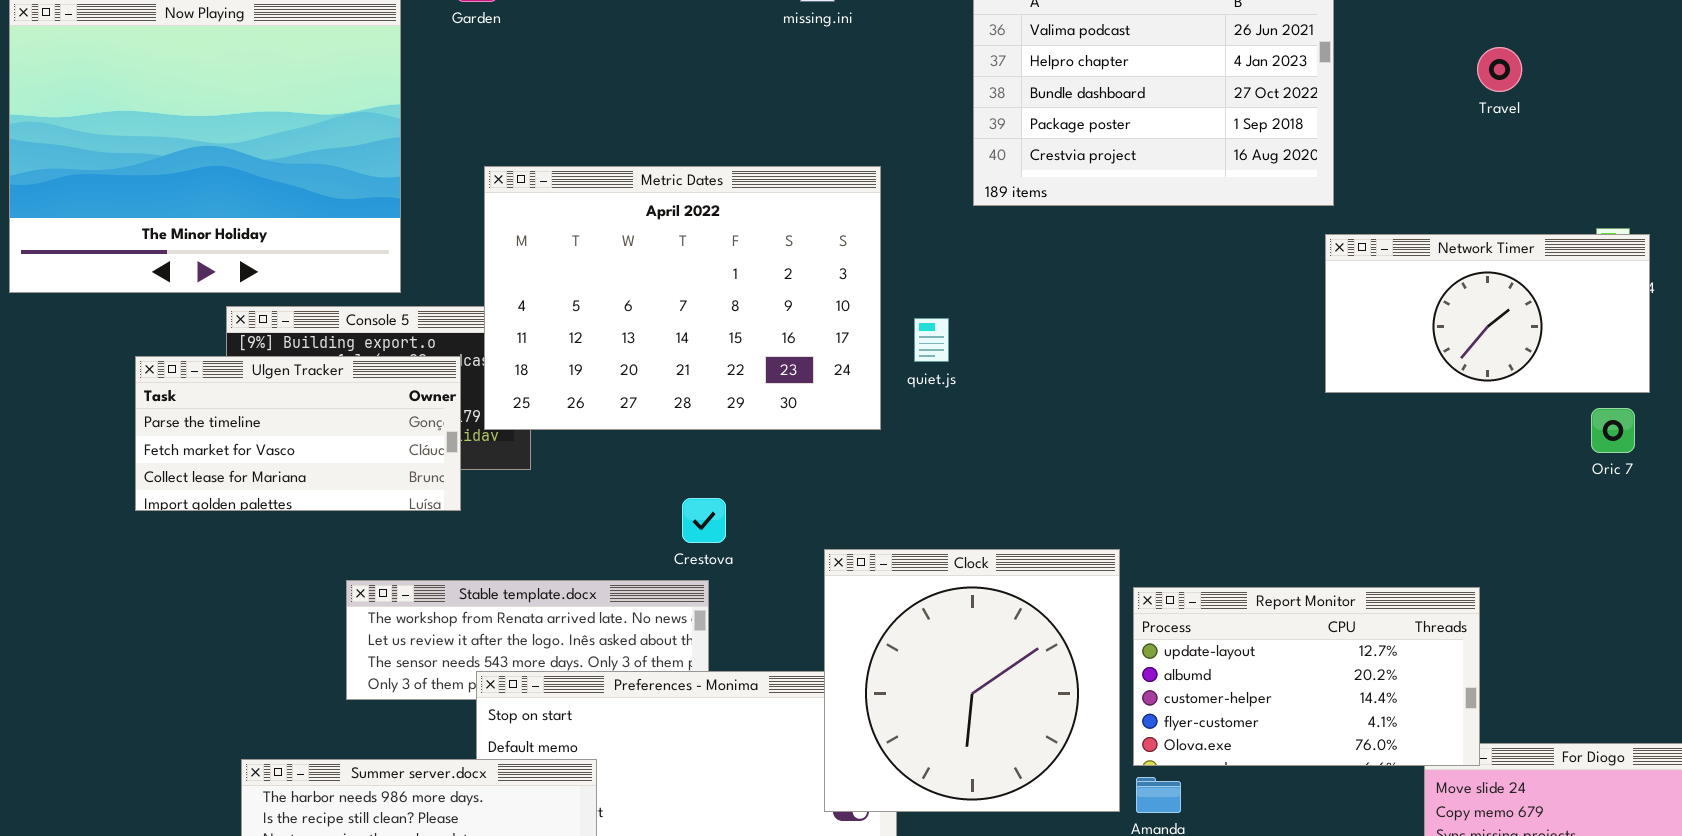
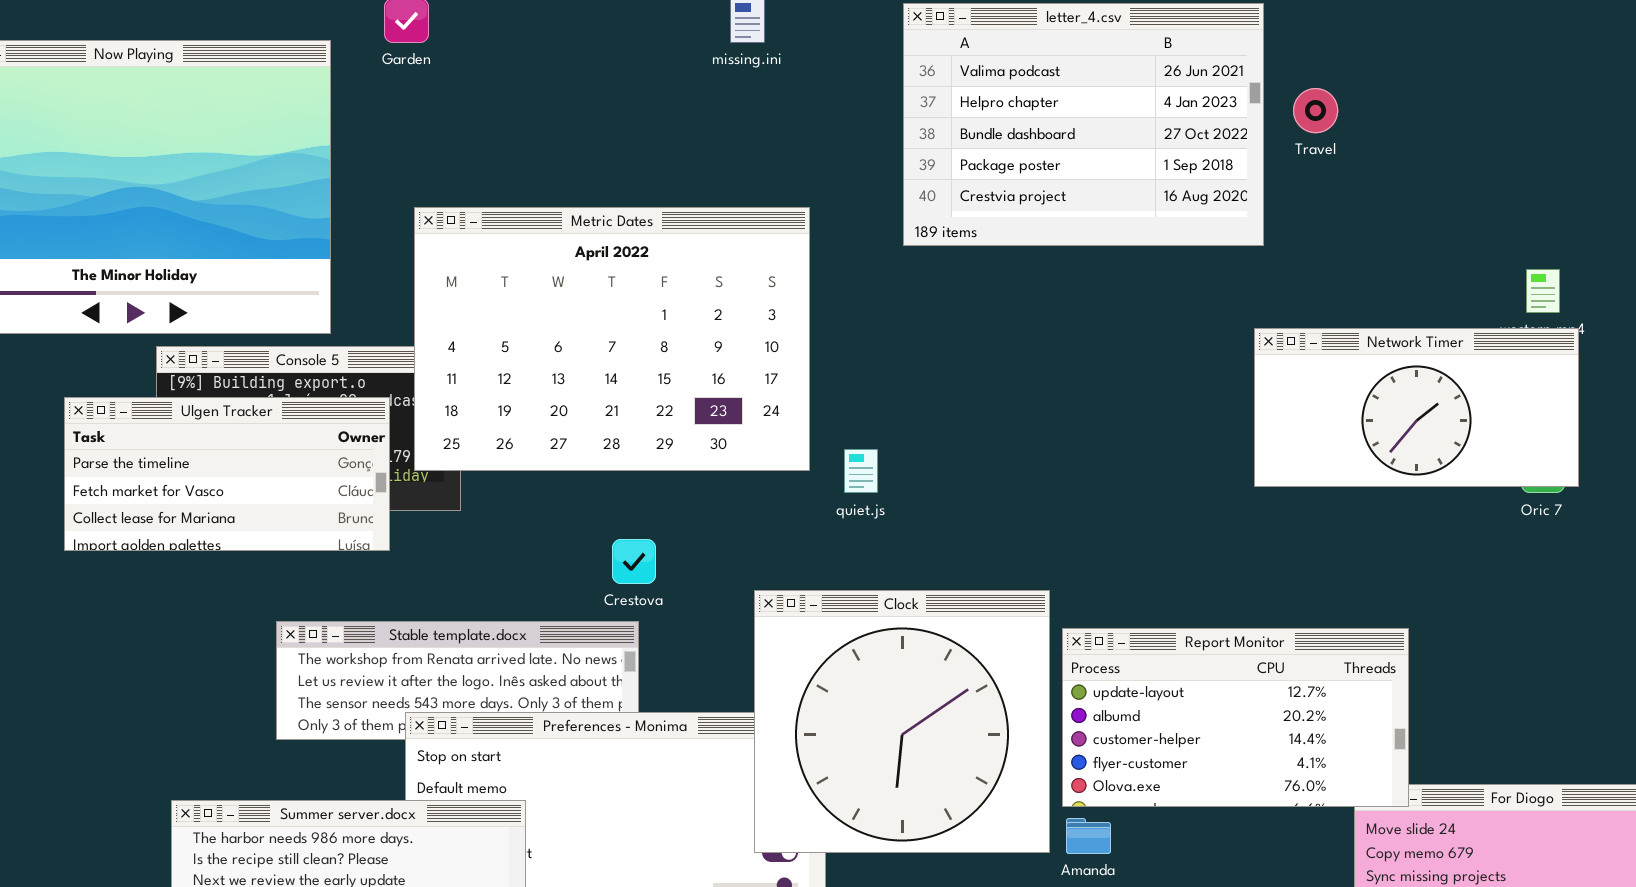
Travel: [1477,47,1522,92] -> [1293,88,1338,133], moved
Network Timer: [1325,234,1650,393] -> [1254,328,1579,487], moved
quiet.js: [914,318,949,362] -> [844,449,878,493], moved

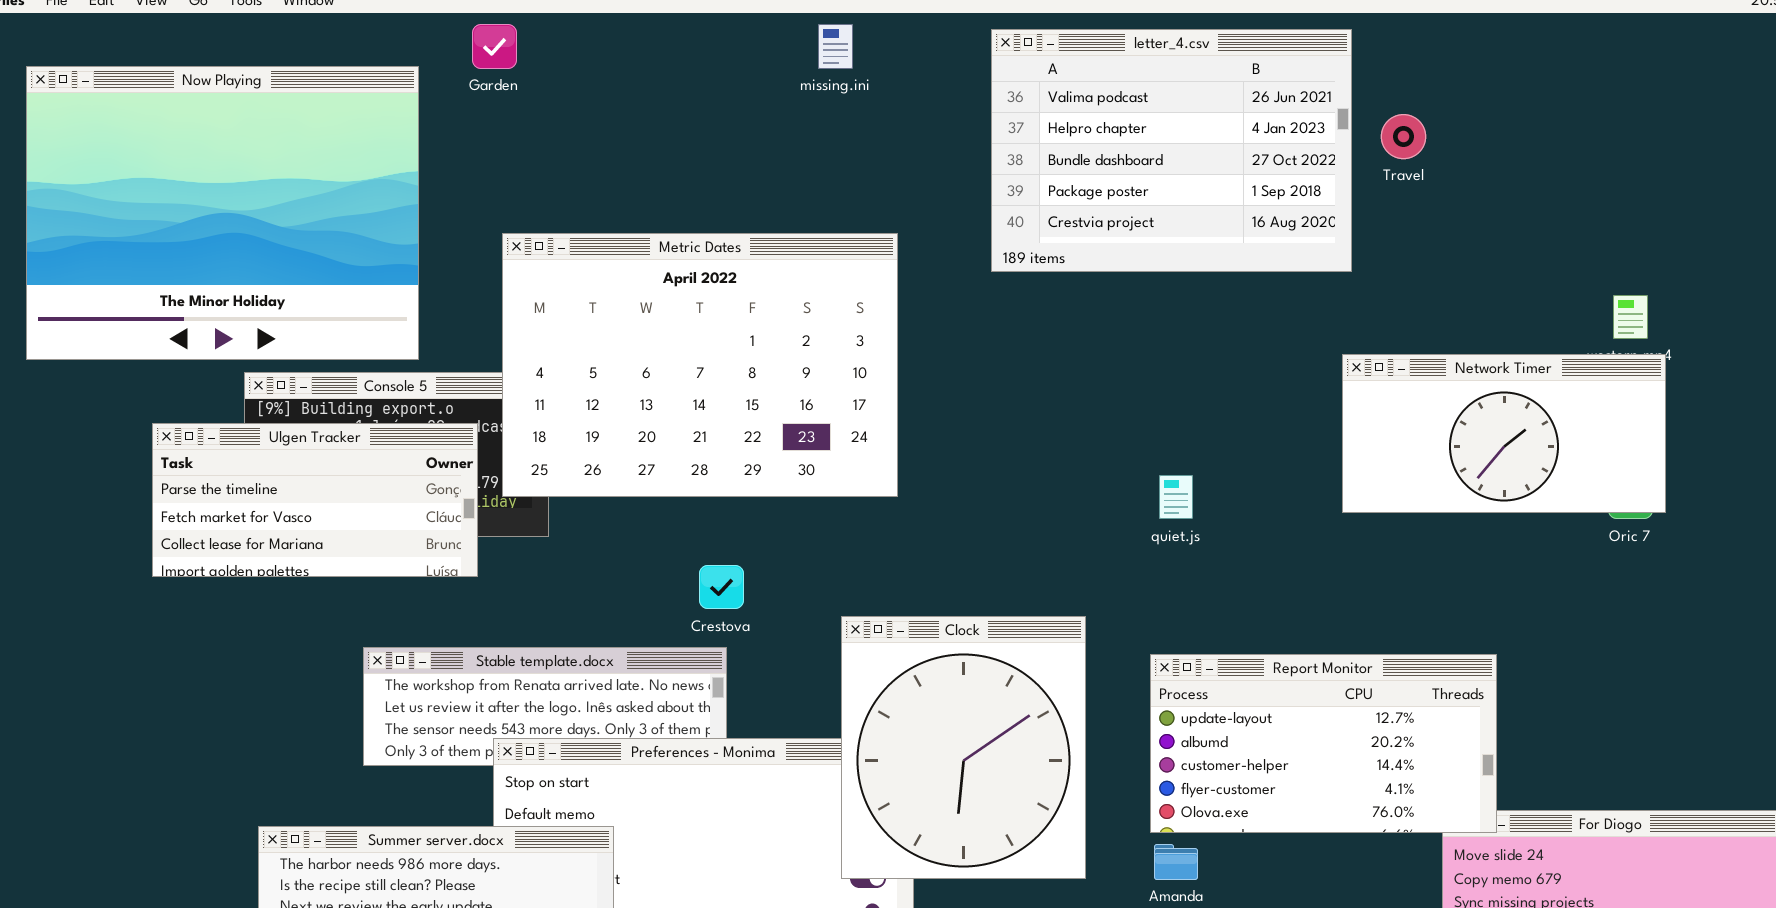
quiet.js: [844,449,878,493] -> [1159,475,1193,519], moved
Clock: [754,590,1050,853] -> [841,616,1086,879], resized

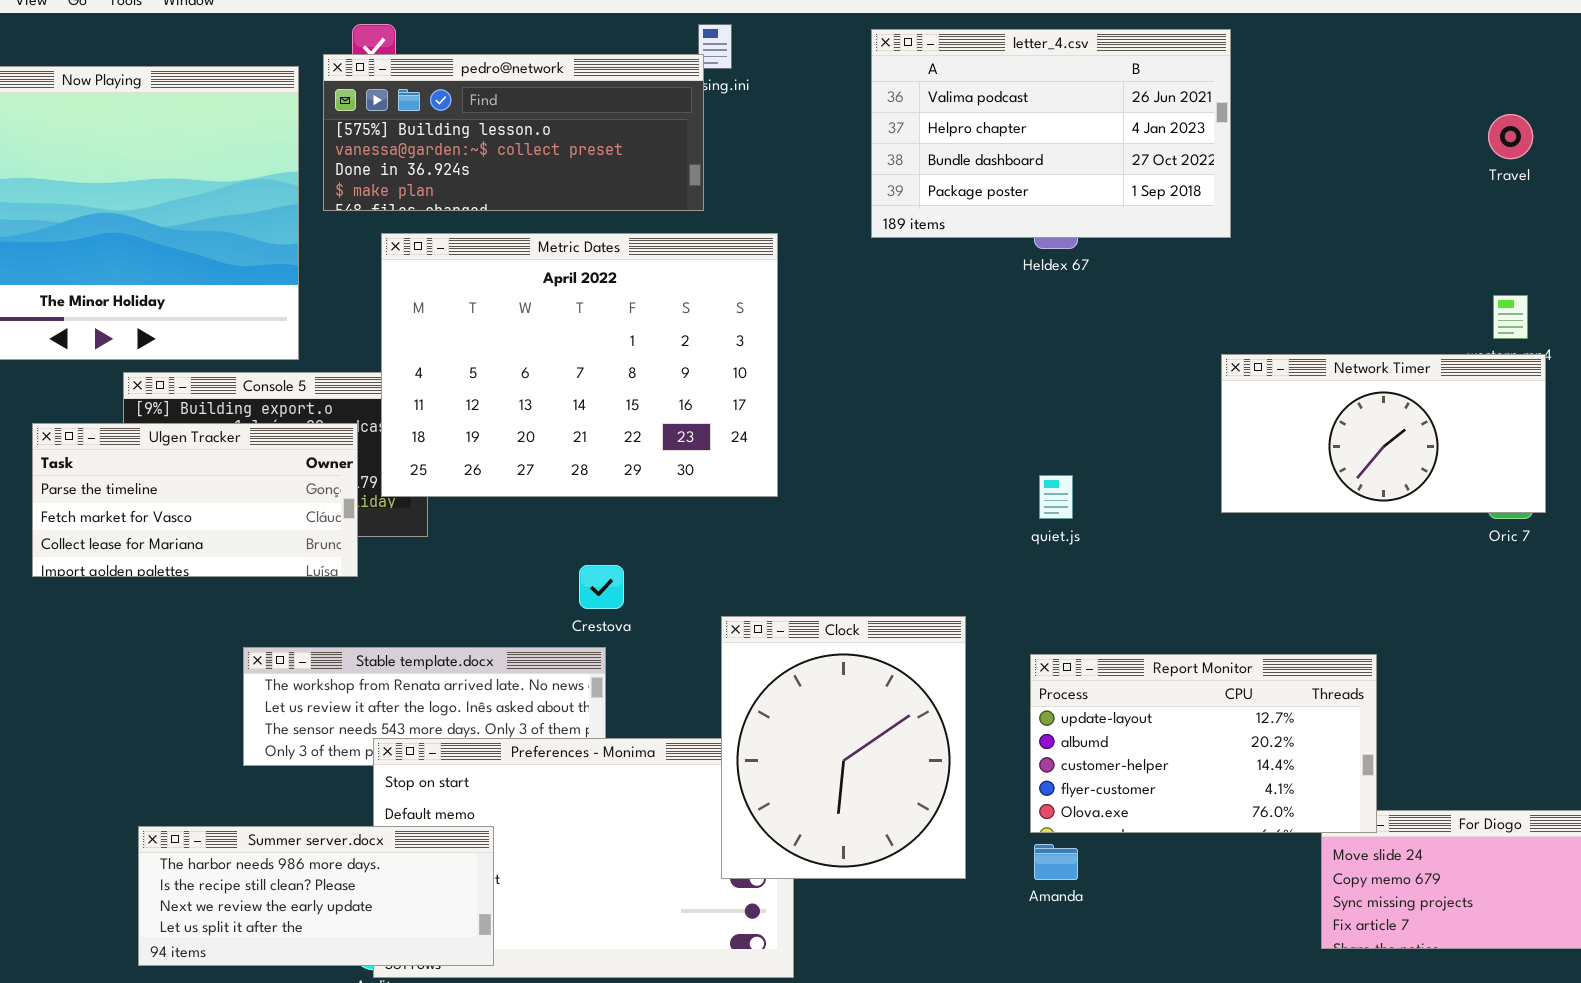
letter_4.csv: [991,29,1352,272] -> [871,29,1231,238], resized
pedro@network: none -> [323,54,704,211], opened
Travel: [1381,114,1426,159] -> [1488,114,1533,159], moved

